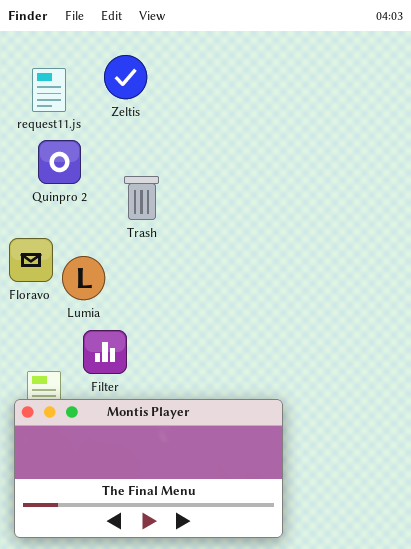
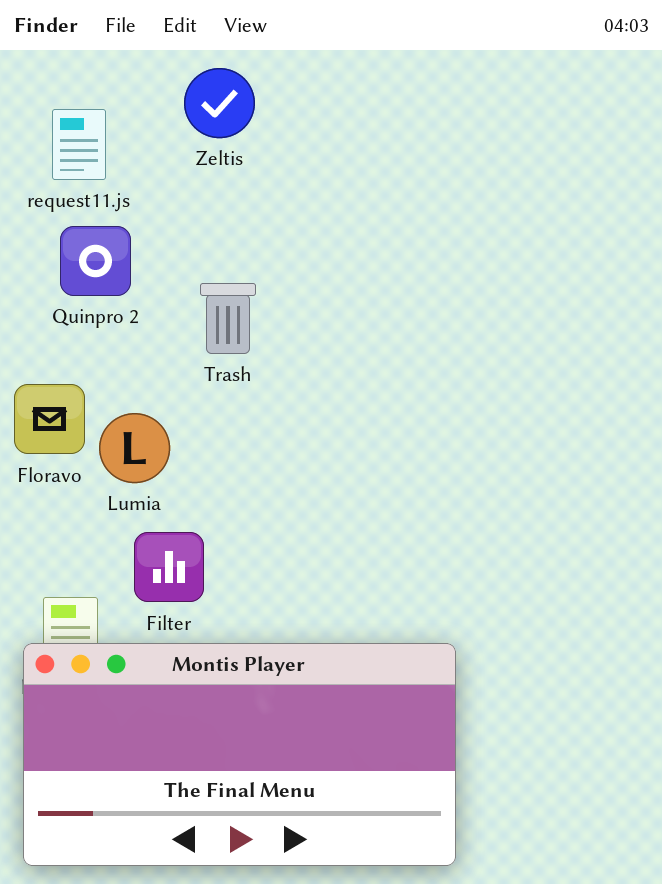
Zeltis: [104,55,147,99] -> [184,68,255,138], moved

